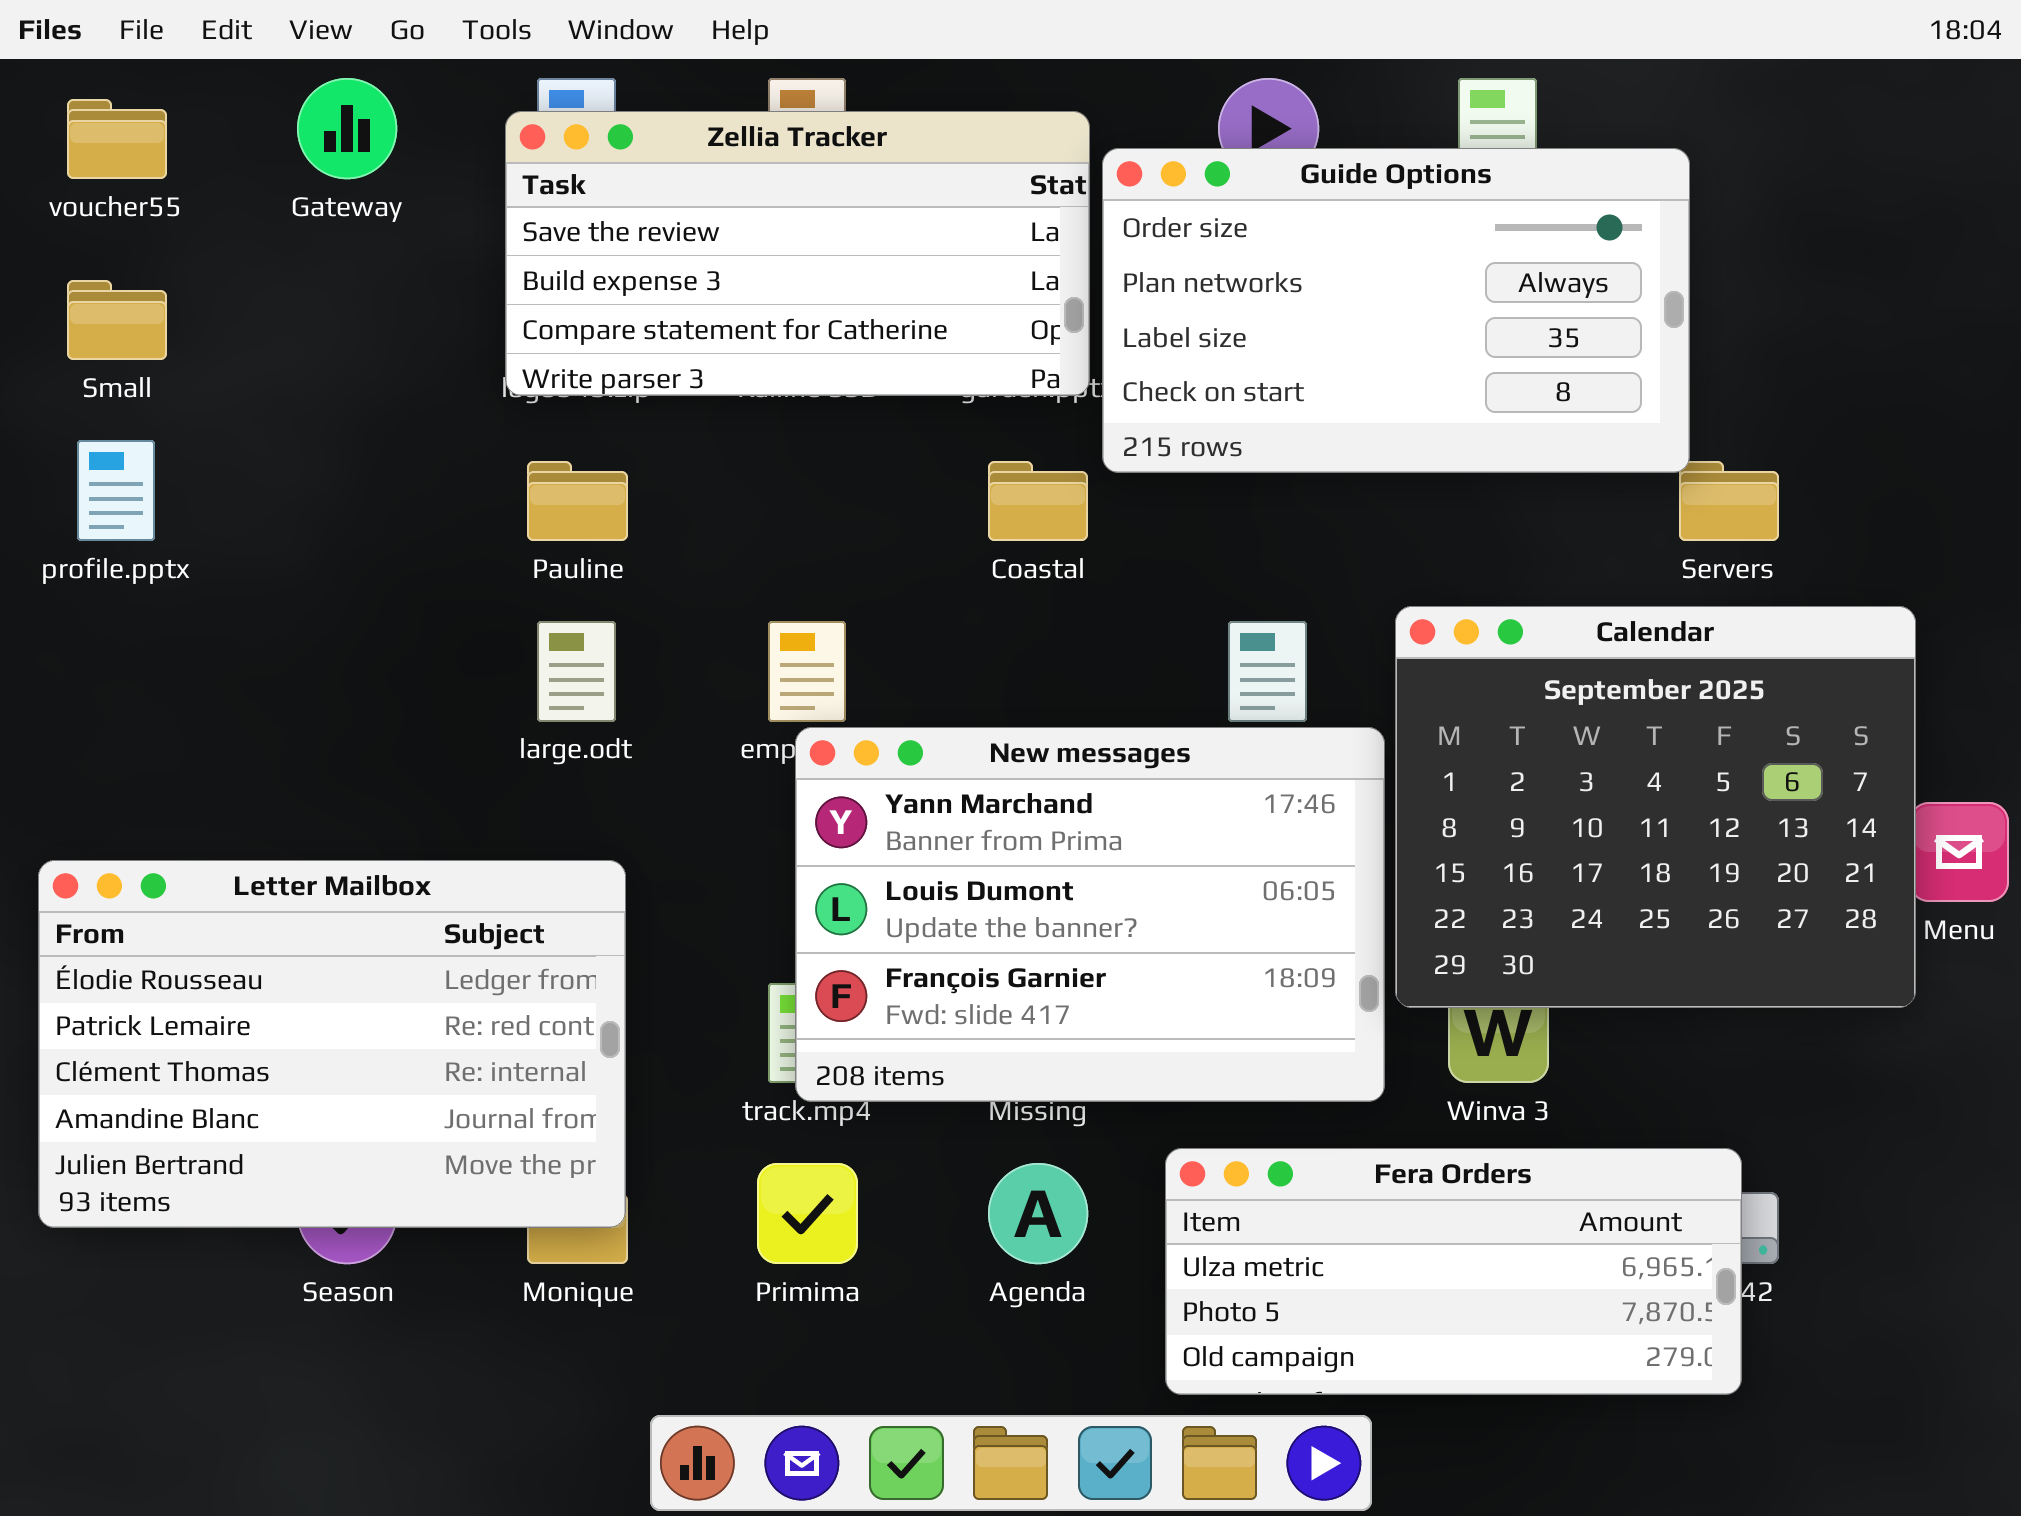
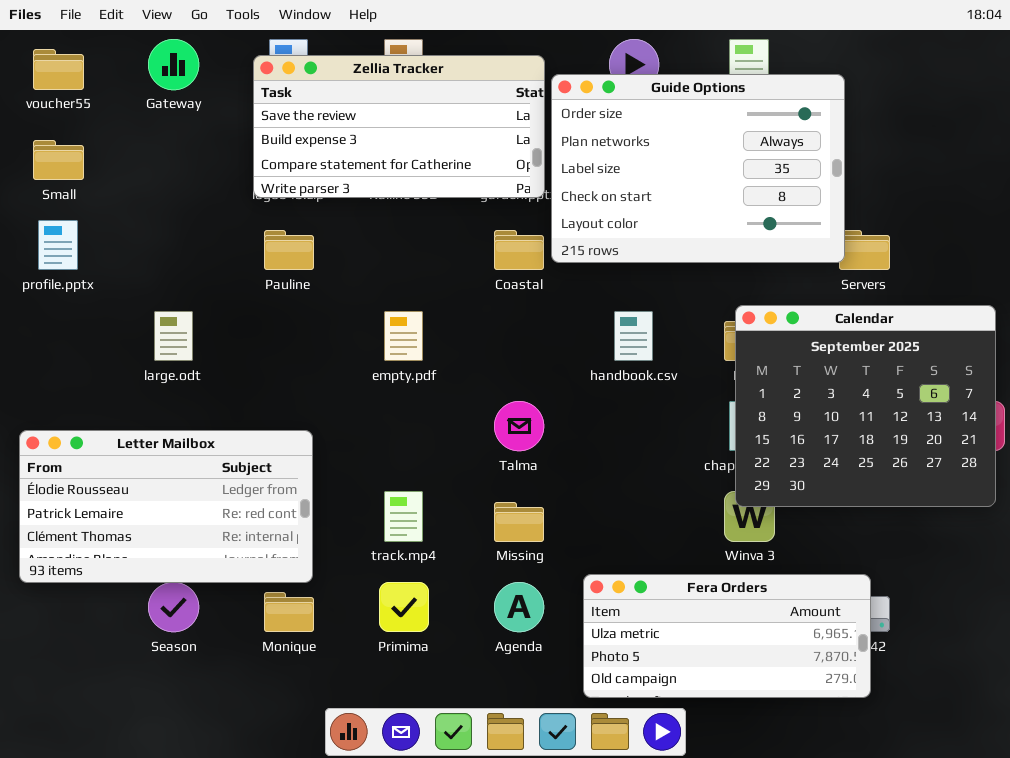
Guide Options: [1102,148,1690,473] -> [551,74,845,263], resized
Calendar: [1395,606,1916,1008] -> [735,305,996,507], moved
large.odt: [537,621,616,722] -> [154,311,193,361], moved
New messages: [795,727,1385,1102] -> none, closed
Letter Mailbox: [38,860,626,1228] -> [19,430,313,583], resized

